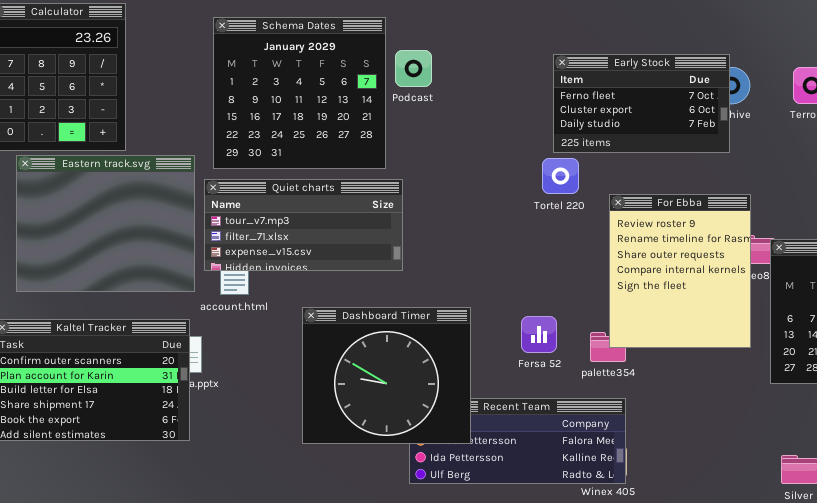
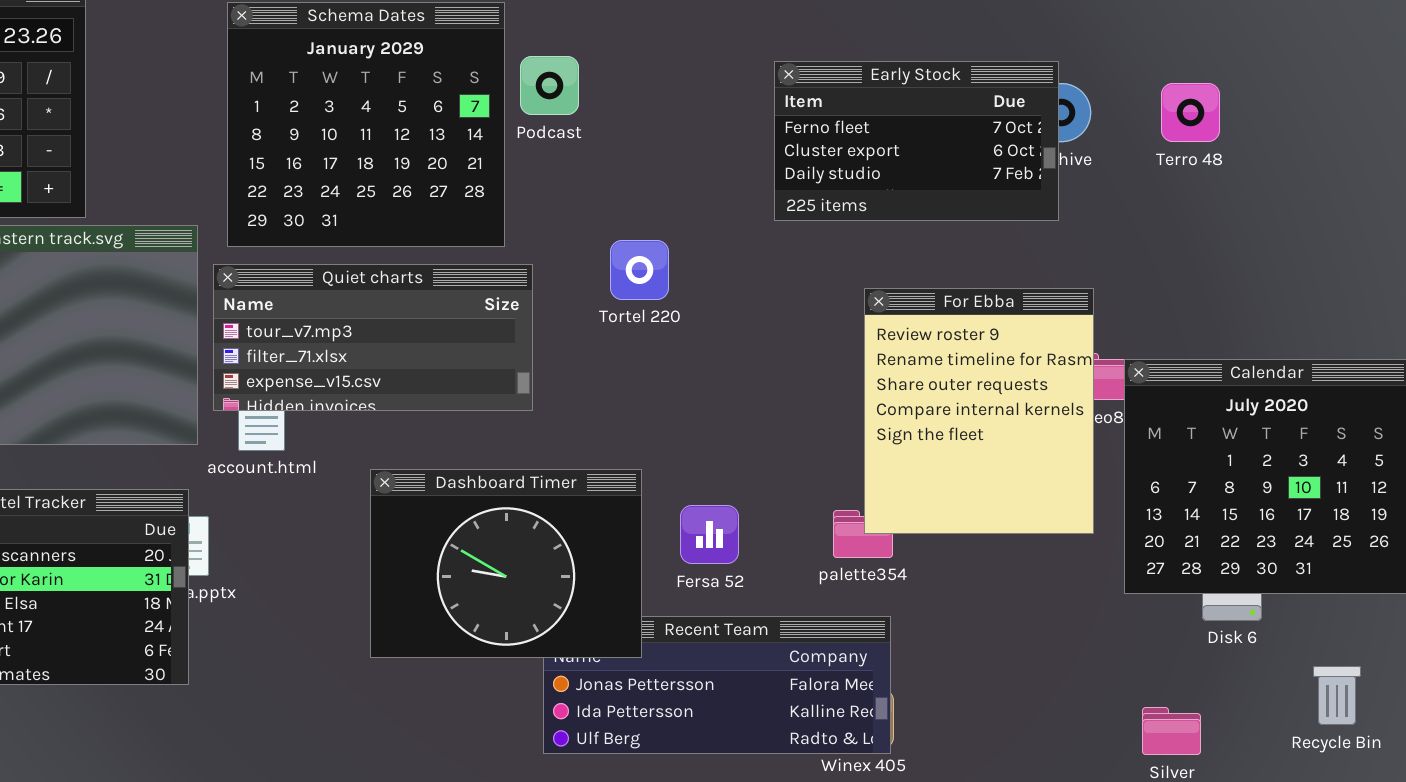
Tortel 220: [542,158,579,194] -> [610,240,669,300], moved
Dashboard Timer: [302,307,471,444] -> [370,469,642,658], resized
Fersa 52: [521,316,557,353] -> [680,505,739,564], moved

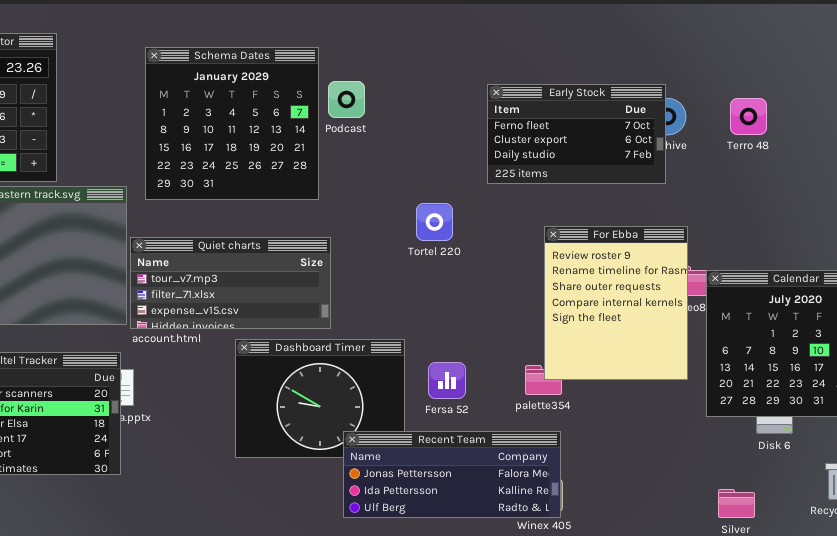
Tortel 220: [610,240,669,300] -> [416,203,453,241], moved
Quiet charts: [213,264,533,411] -> [130,237,331,329], moved
Recent Team: [543,616,891,754] -> [343,431,561,518], raised

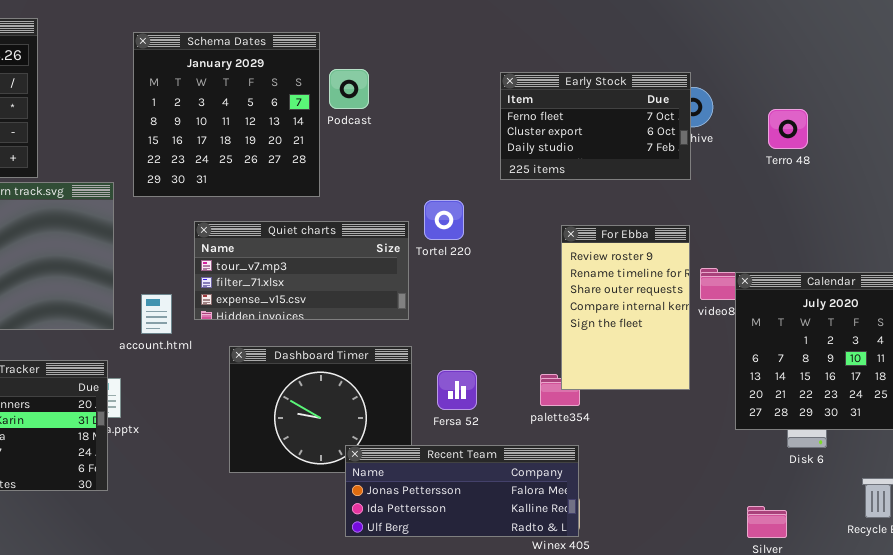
Terro 48: [730,98,767,135] -> [768,109,808,149], moved
For Ebba: [544,226,688,380] -> [561,225,690,390], resized
Quiet charts: [130,237,331,329] -> [194,221,409,320], moved

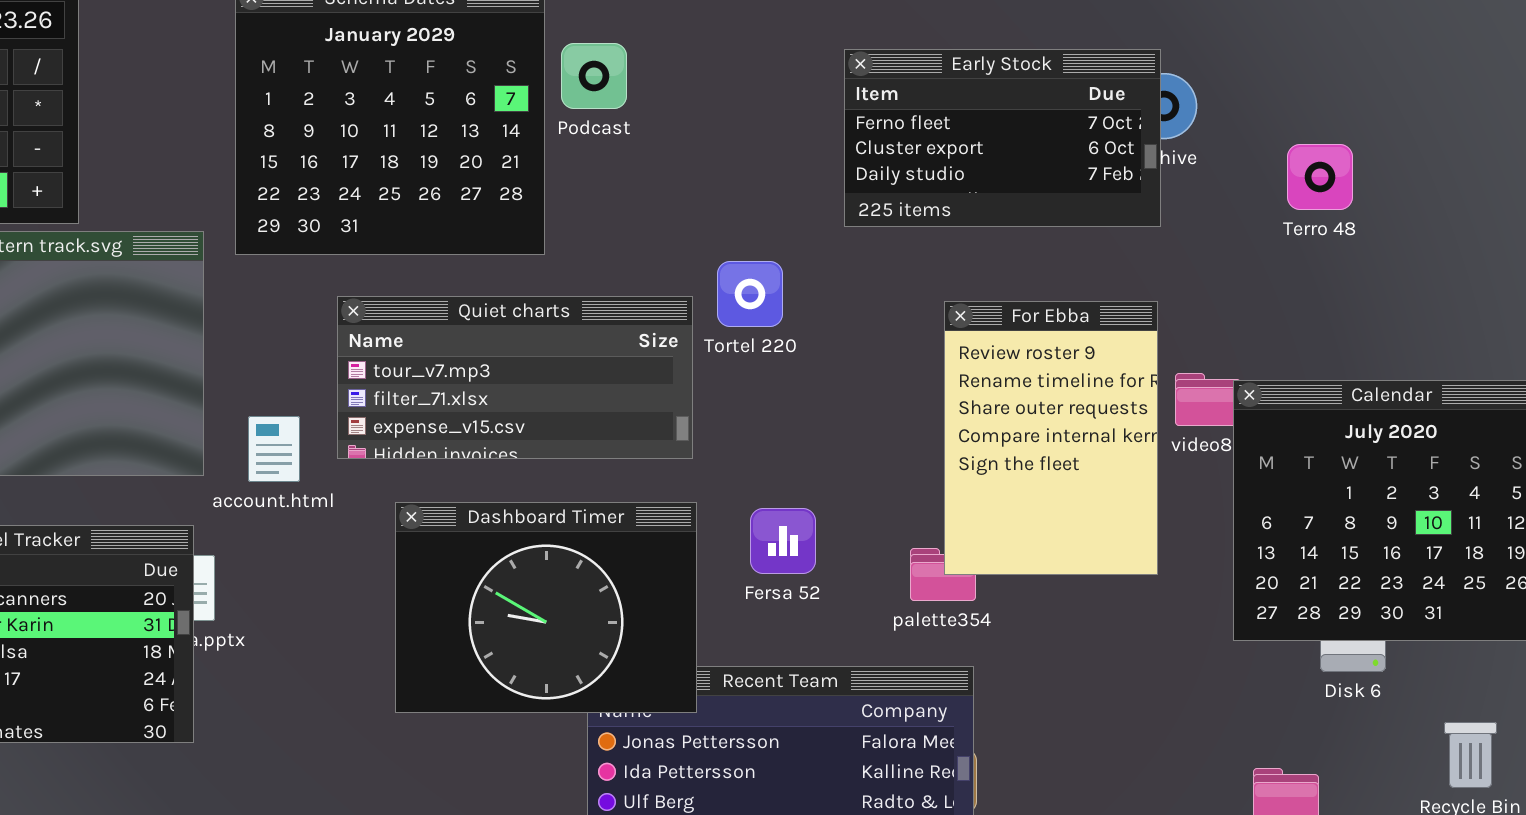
Terro 48: [768,109,808,149] -> [1287,144,1353,210], moved
Dashboard Timer: [229,346,412,473] -> [395,502,697,713], raised
Fersa 52: [437,370,477,410] -> [750,508,816,574], moved

